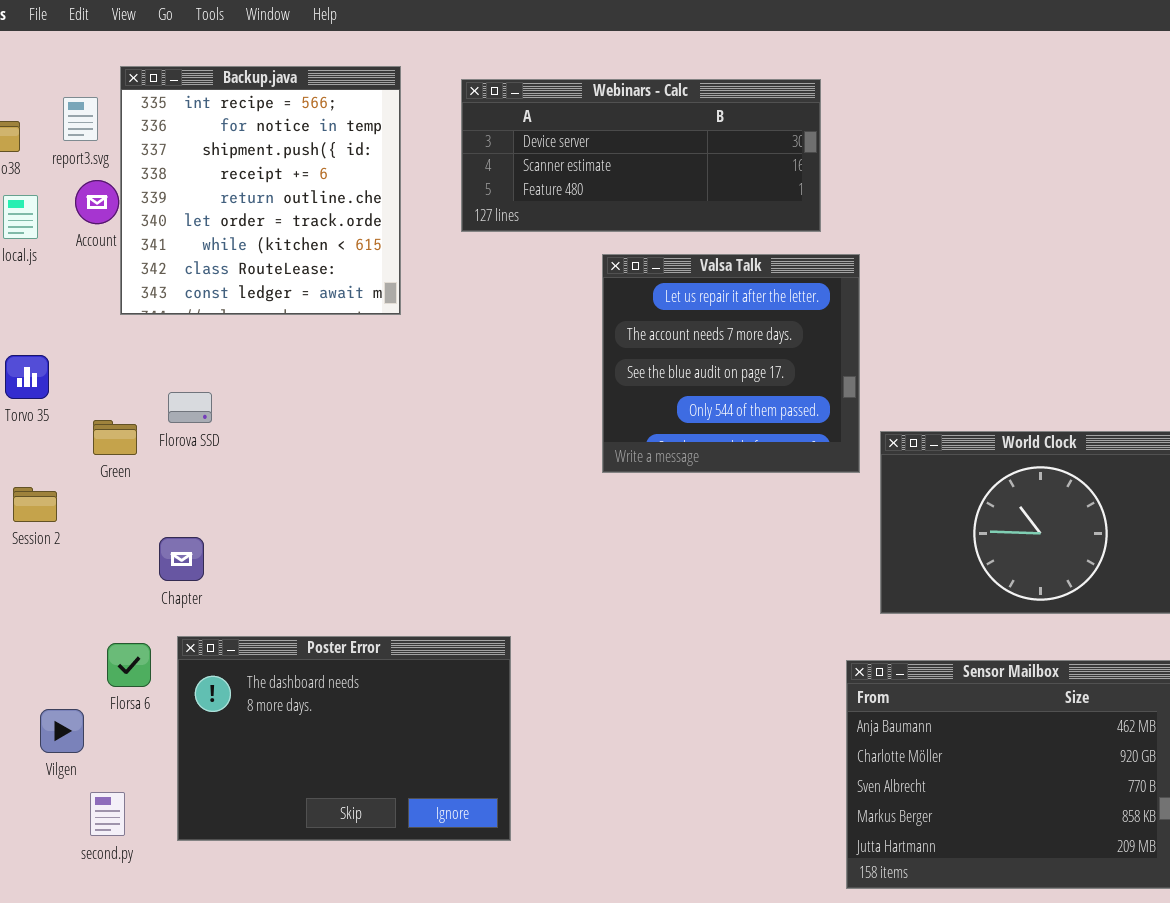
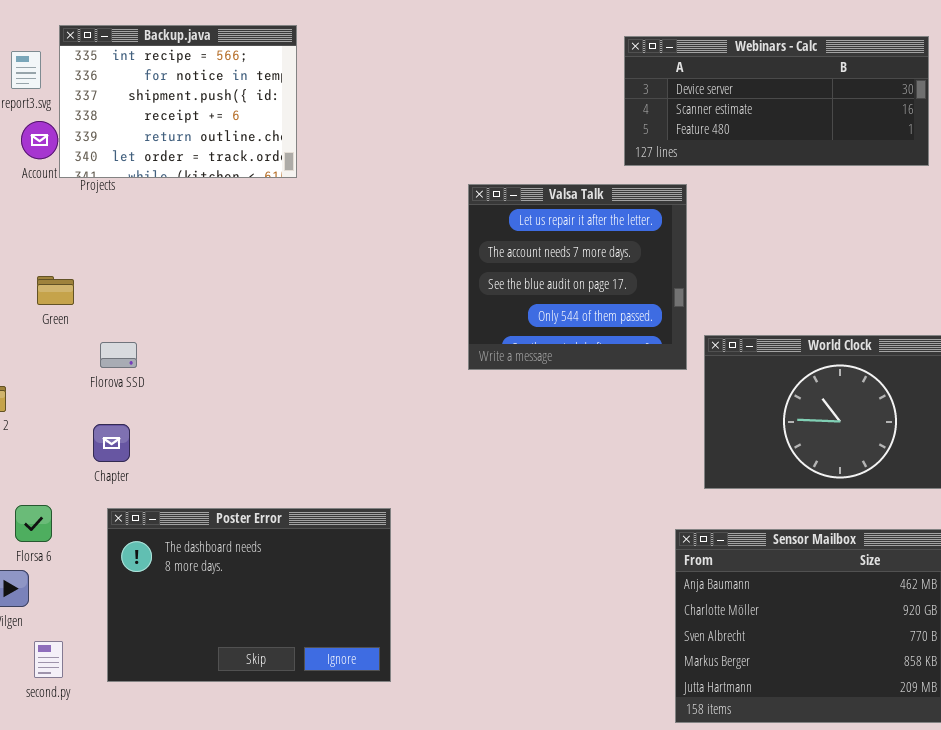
Backup.java: [120,66,401,315] -> [59,25,297,178], resized
Webinars - Calc: [461,79,821,232] -> [624,36,929,166], moved
Florova SSD: [168,392,212,423] -> [100,342,137,368], moved
Green: [93,420,137,455] -> [37,276,74,305], moved
Florsa 6: [107,643,151,687] -> [15,505,52,542], moved

